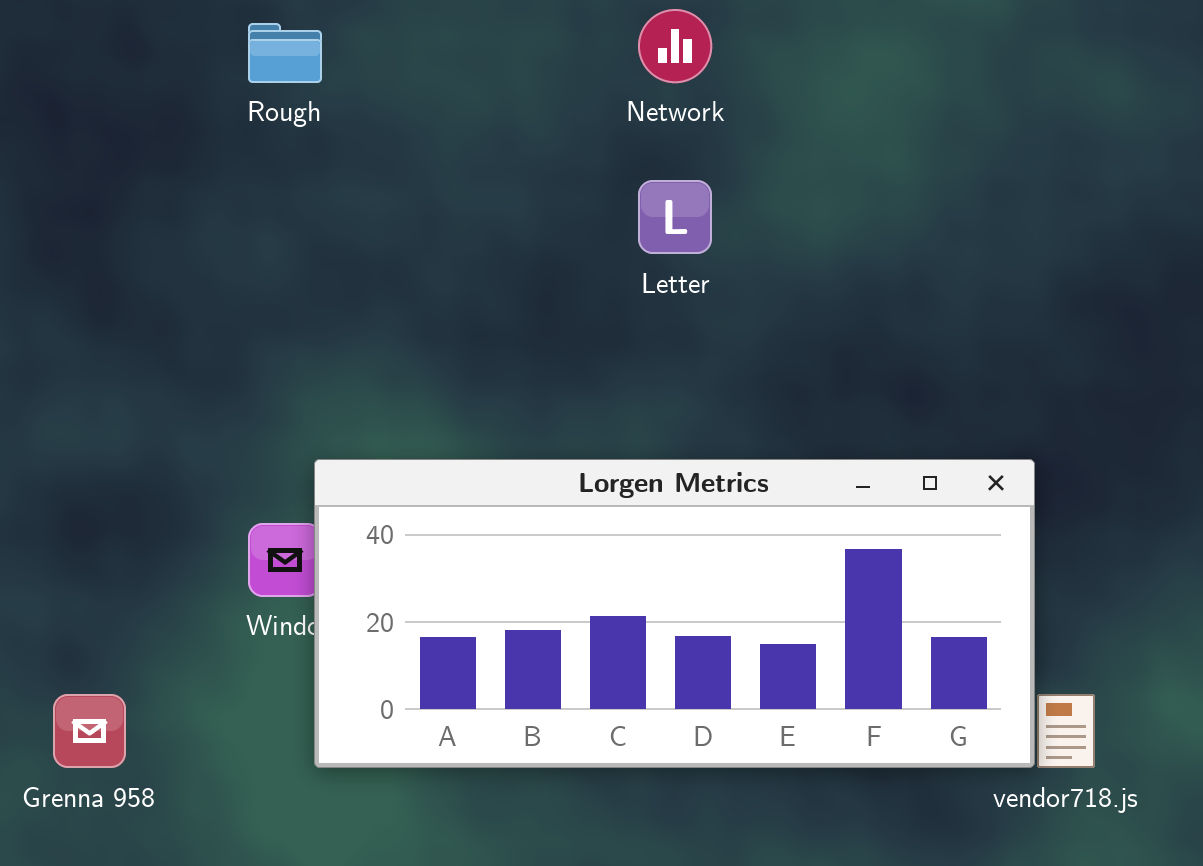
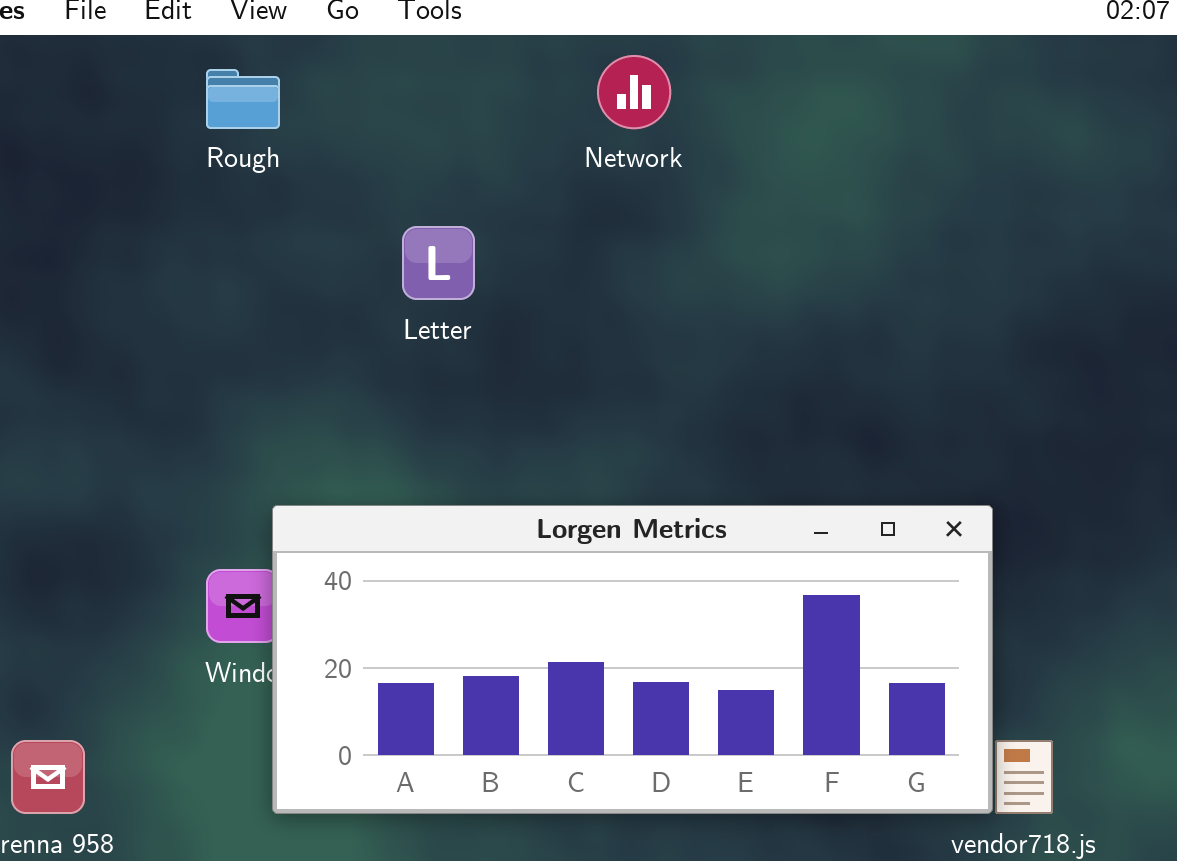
Letter: [638,180,712,254] -> [402,226,475,300], moved

